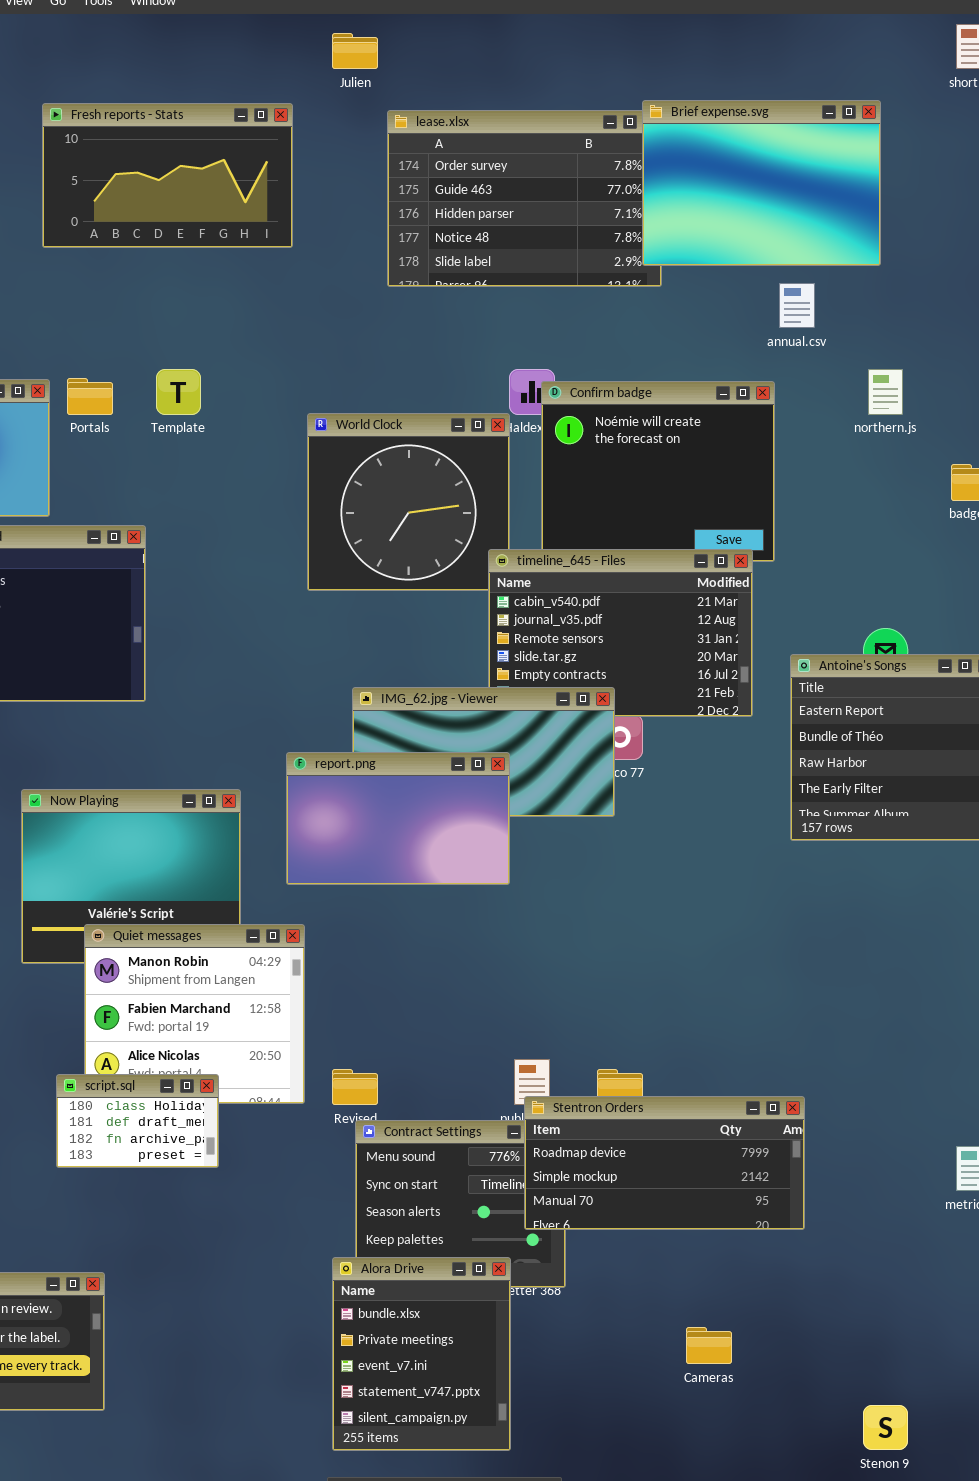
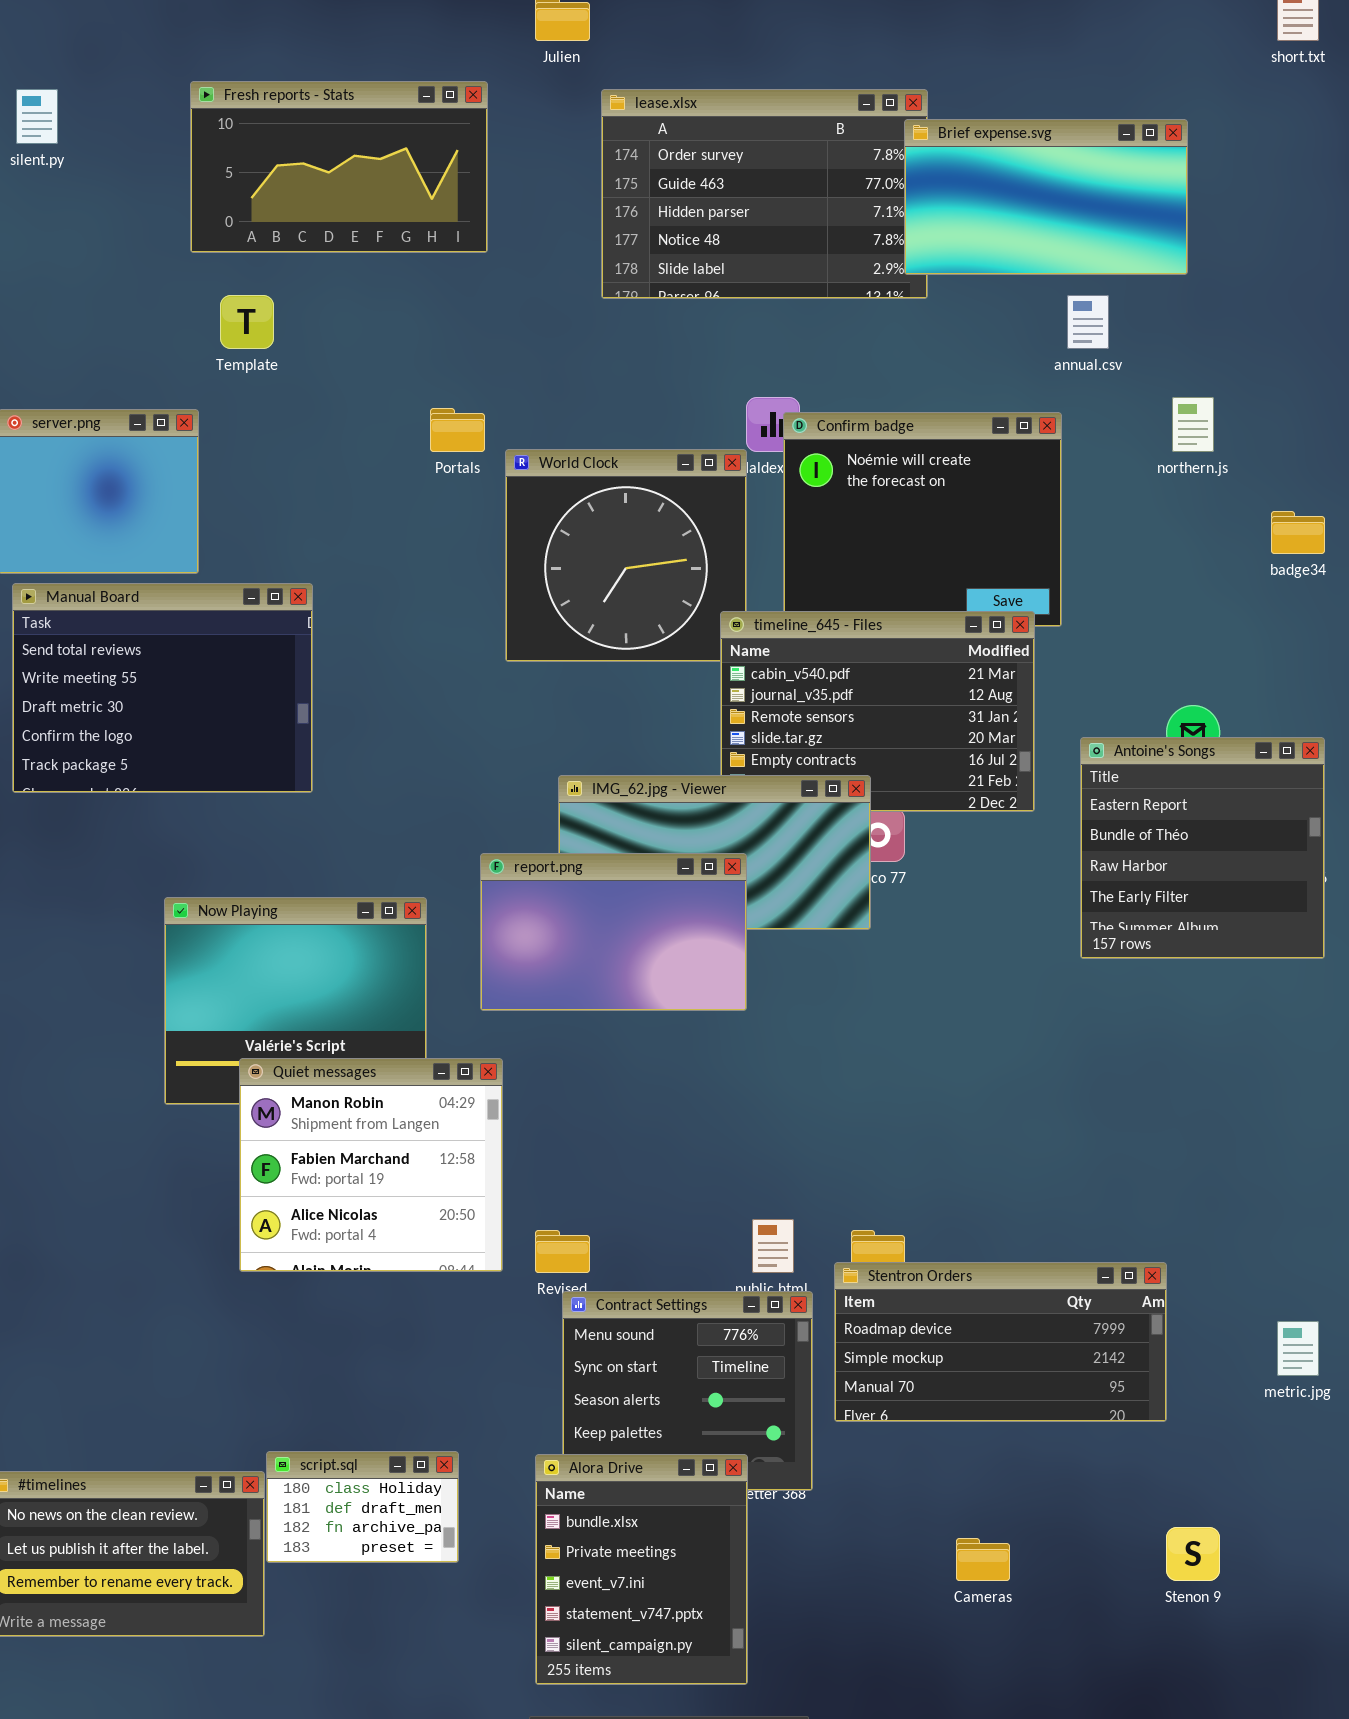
Brief expense.svg: [642,100,881,266] -> [904,119,1188,275], resized
Template: [156,369,201,415] -> [220,295,274,349], moved
Portals: [67,378,113,415] -> [430,408,485,452], moved
script.sql: [56,1074,219,1168] -> [266,1451,459,1563], moved
Stentron Orders: [524,1096,805,1230] -> [834,1262,1167,1422], moved
Stenon 9: [863,1405,908,1450] -> [1166,1527,1220,1581], moved

